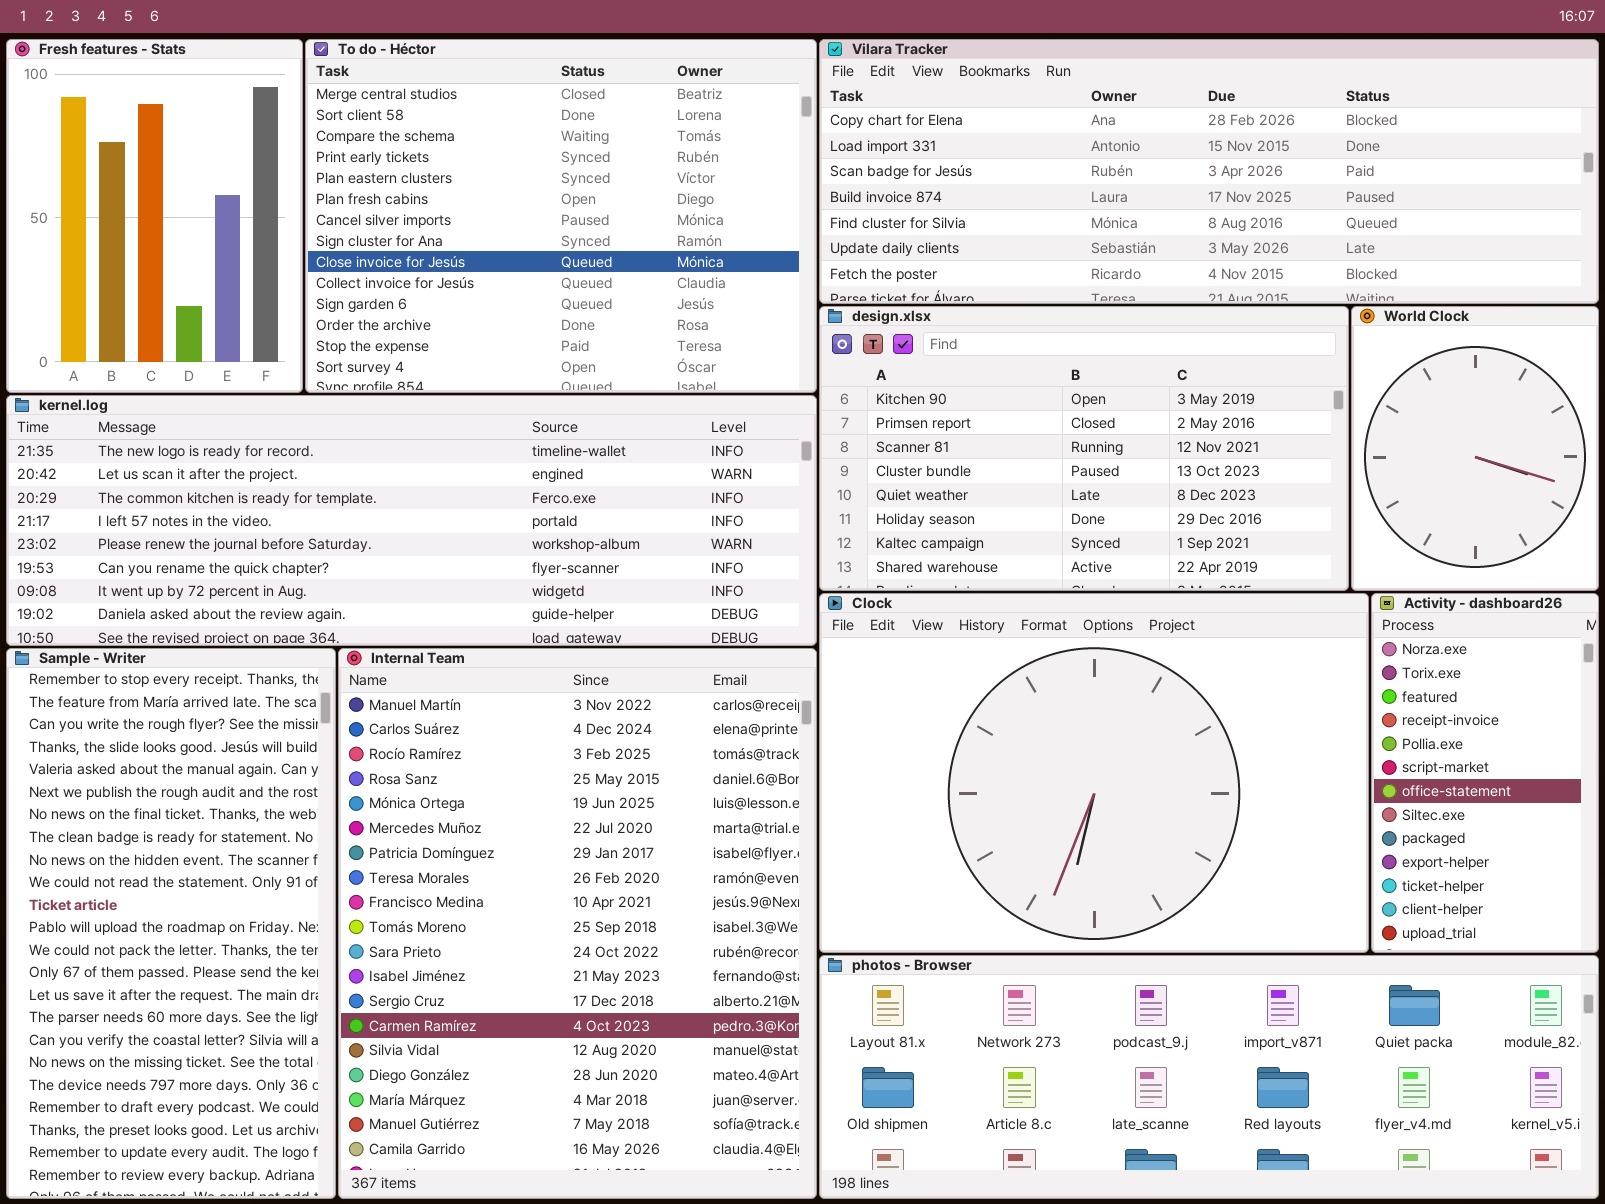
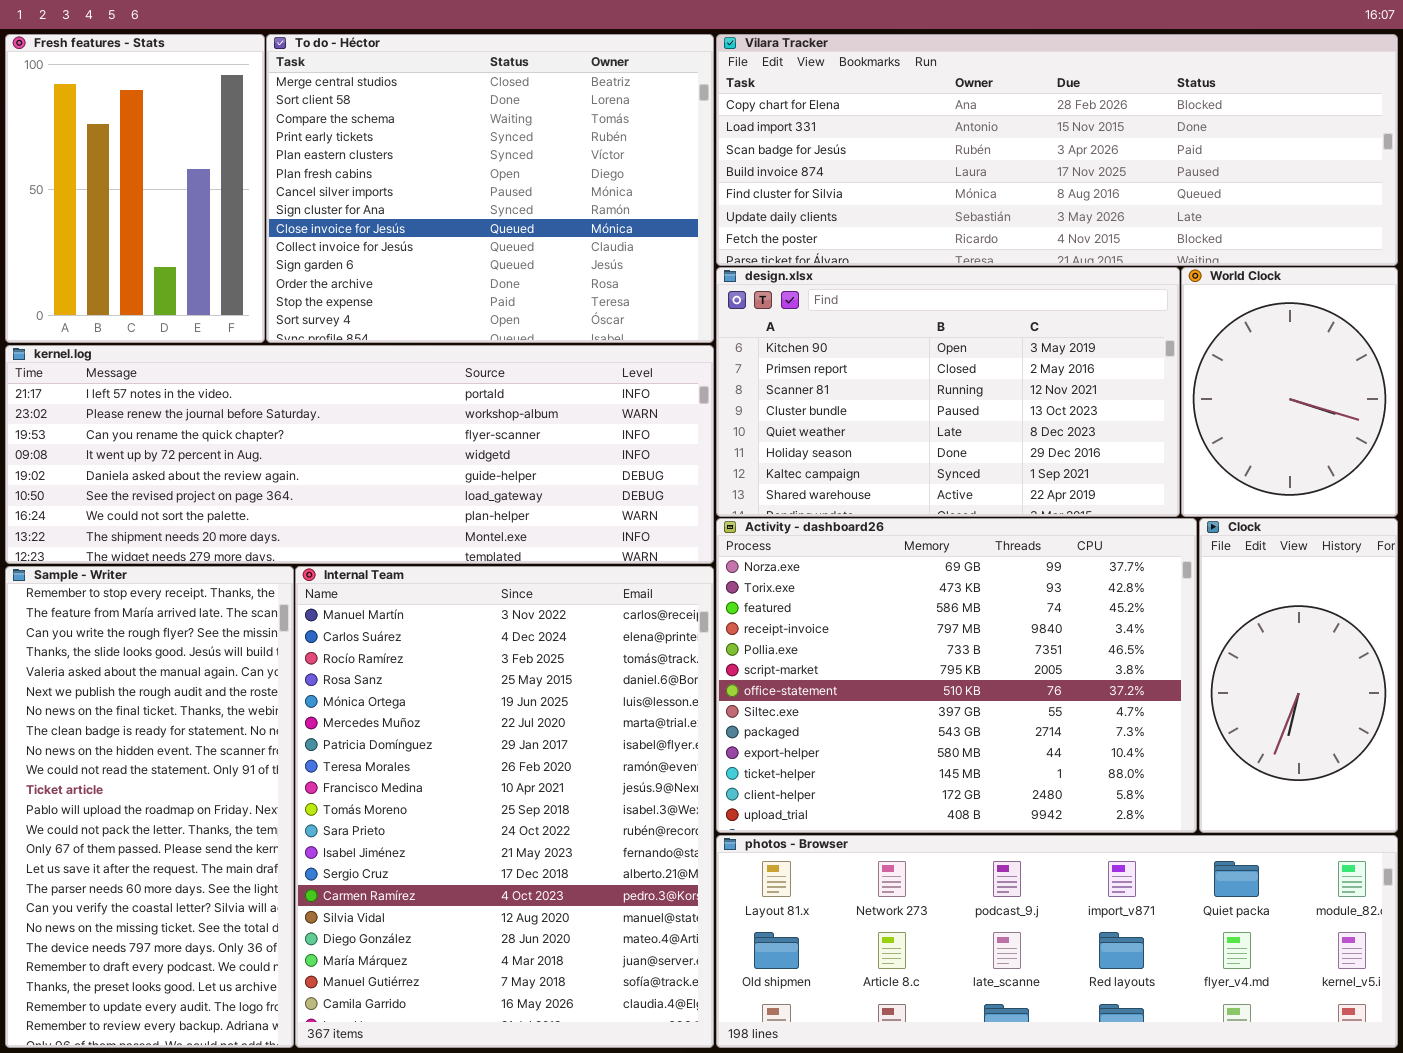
kernel.log: [6,395,817,646] -> [5,345,714,564], scrolled down 3 rows
Clock: [819,593,1369,953] -> [1199,518,1398,833], moved, resized
Activity - dashboard26: [1371,593,1599,953] -> [716,518,1197,833], moved, resized

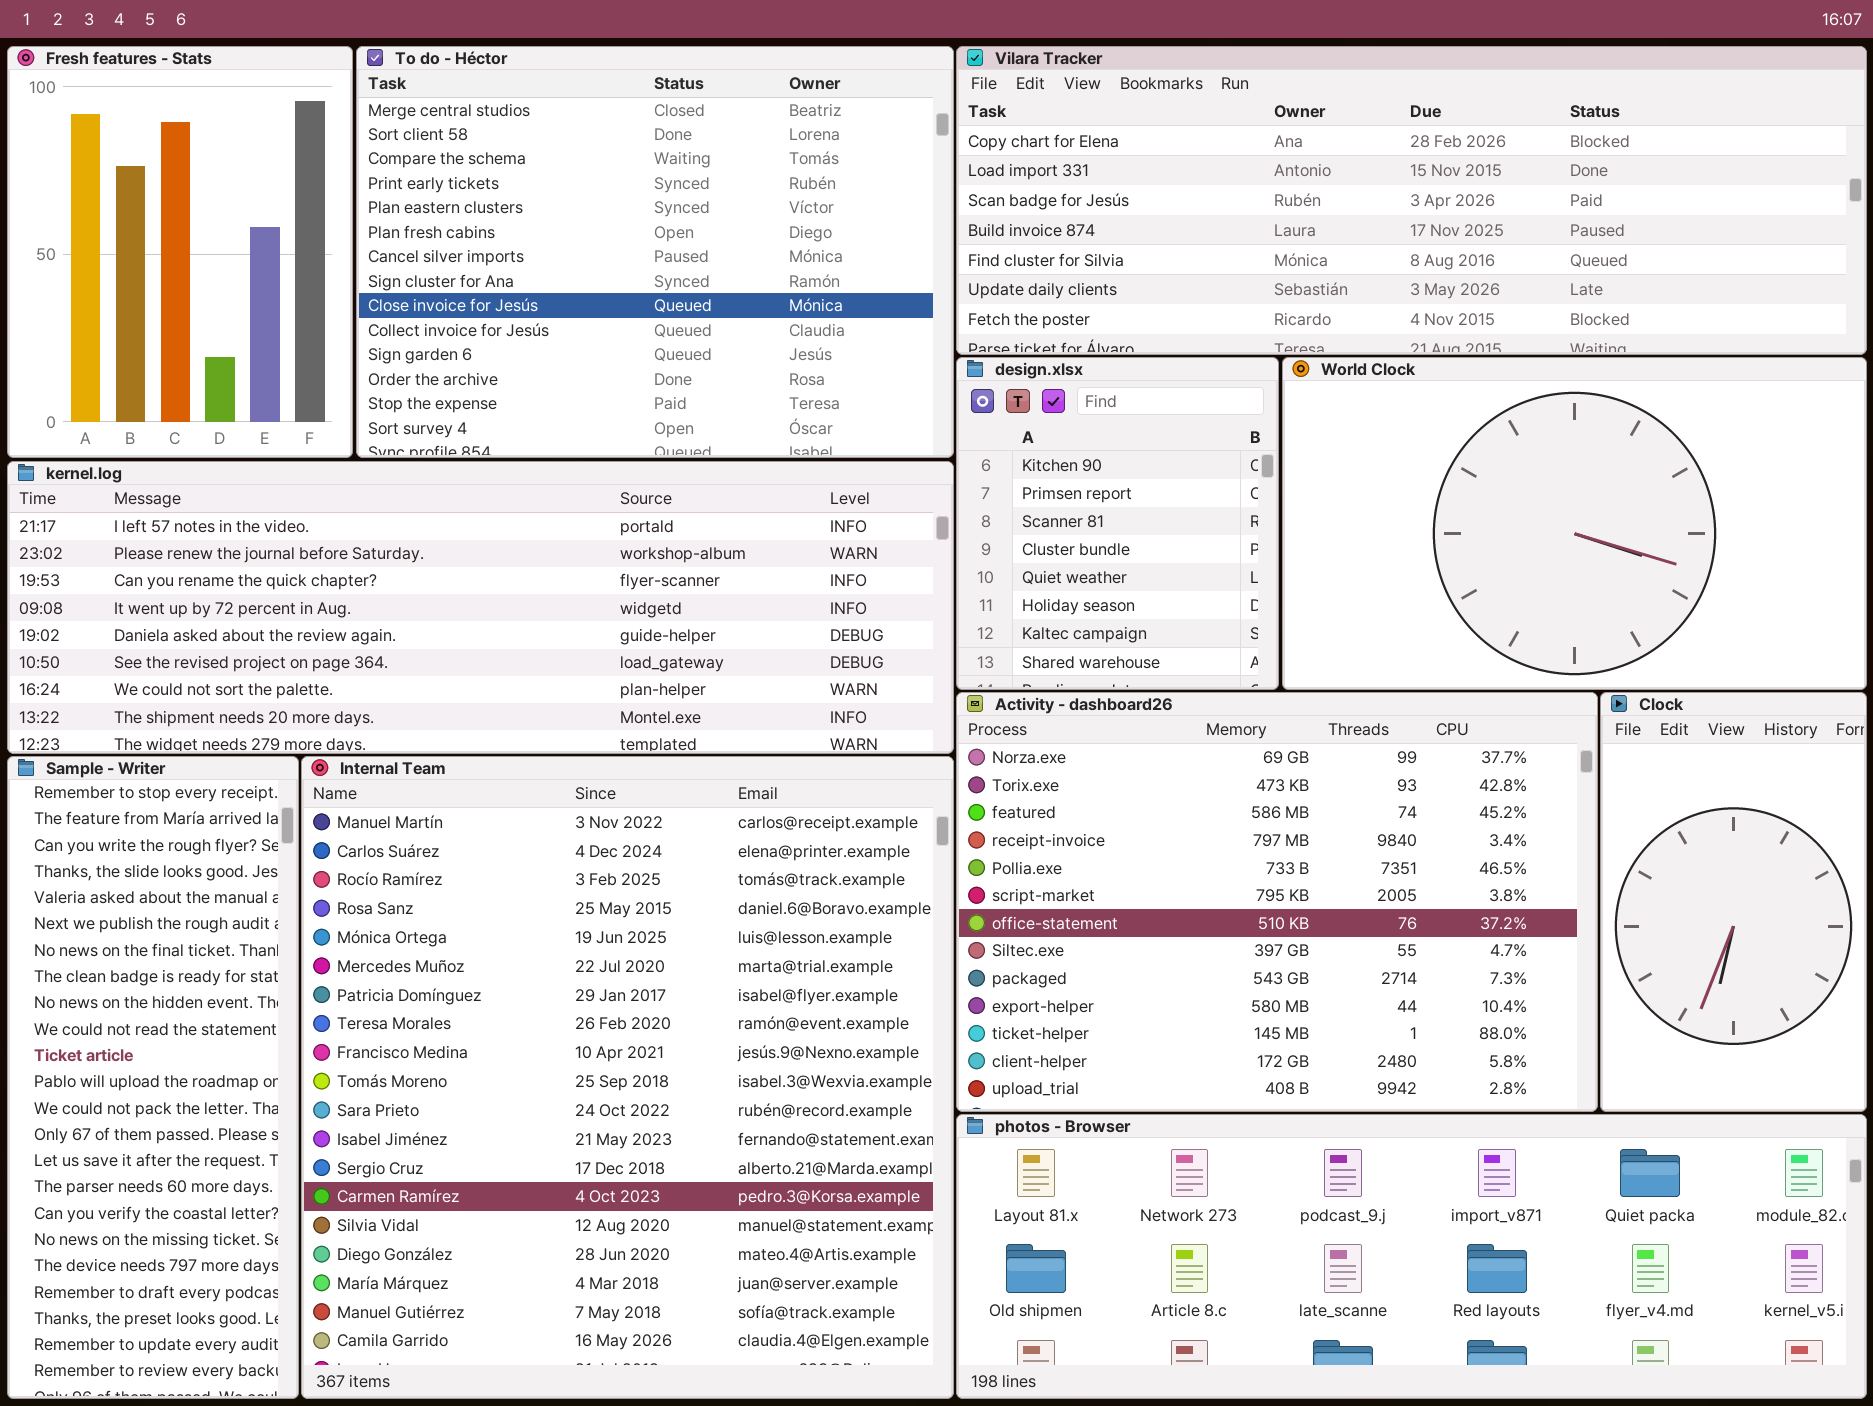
design.xlsx: [716,267,1180,517] -> [956,357,1279,690], resized
World Clock: [1181,267,1398,517] -> [1282,357,1867,690], resized
Sample - Writer: [5,566,294,1048] -> [7,756,299,1399], resized
Internal Team: [295,566,714,1048] -> [301,756,954,1399], resized

